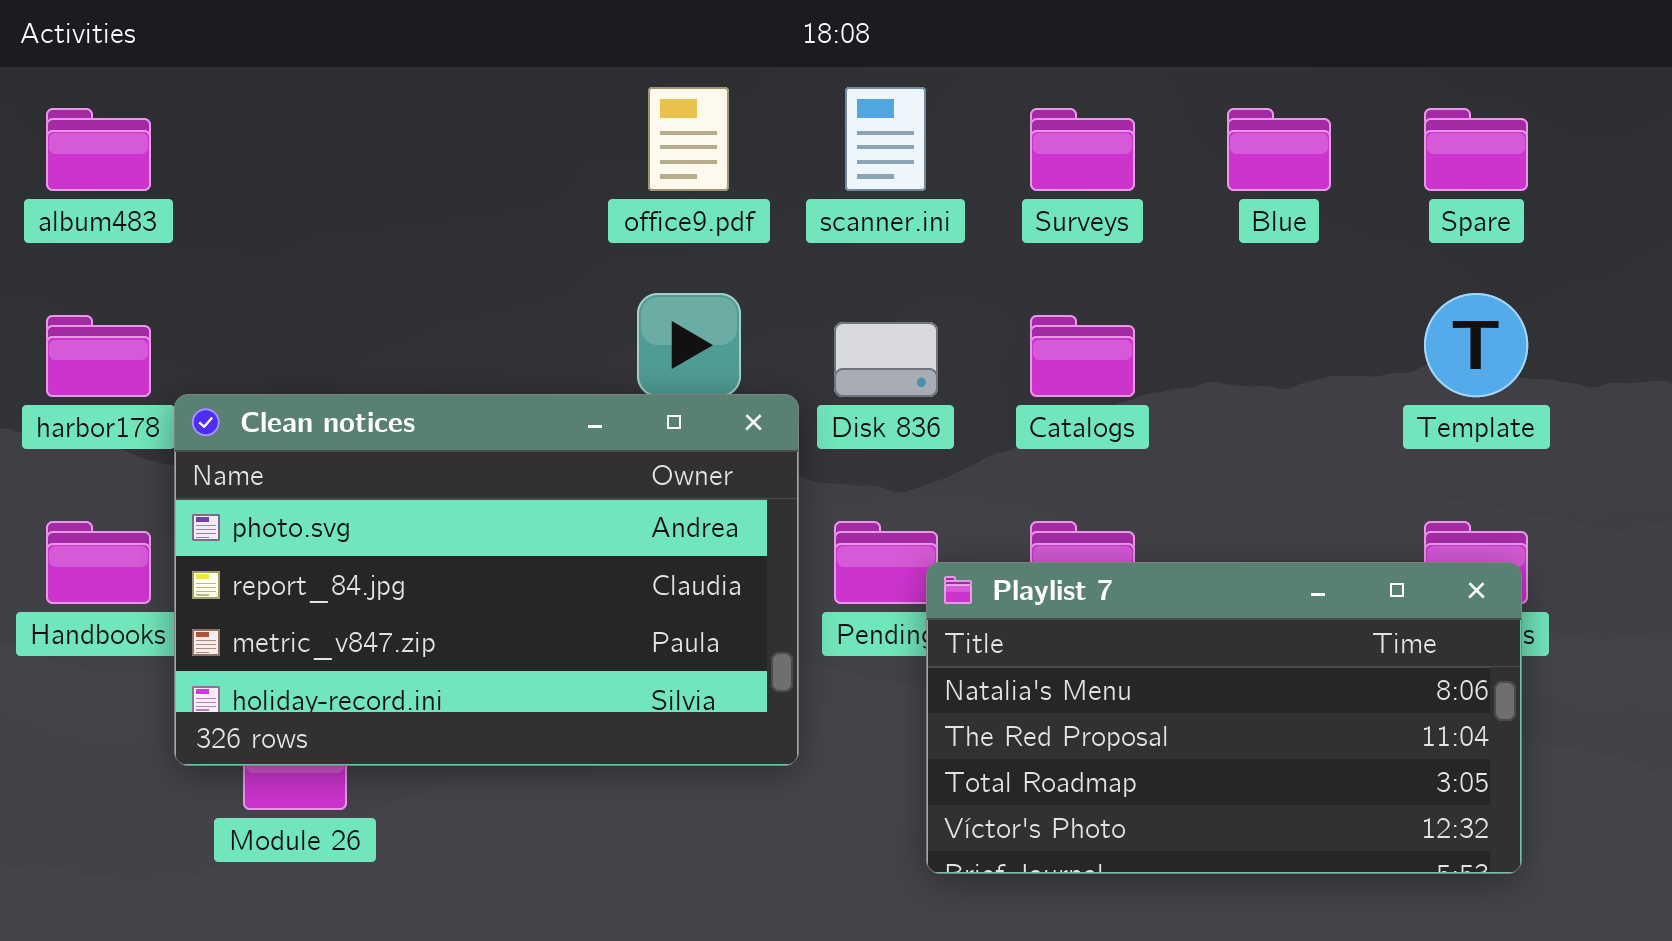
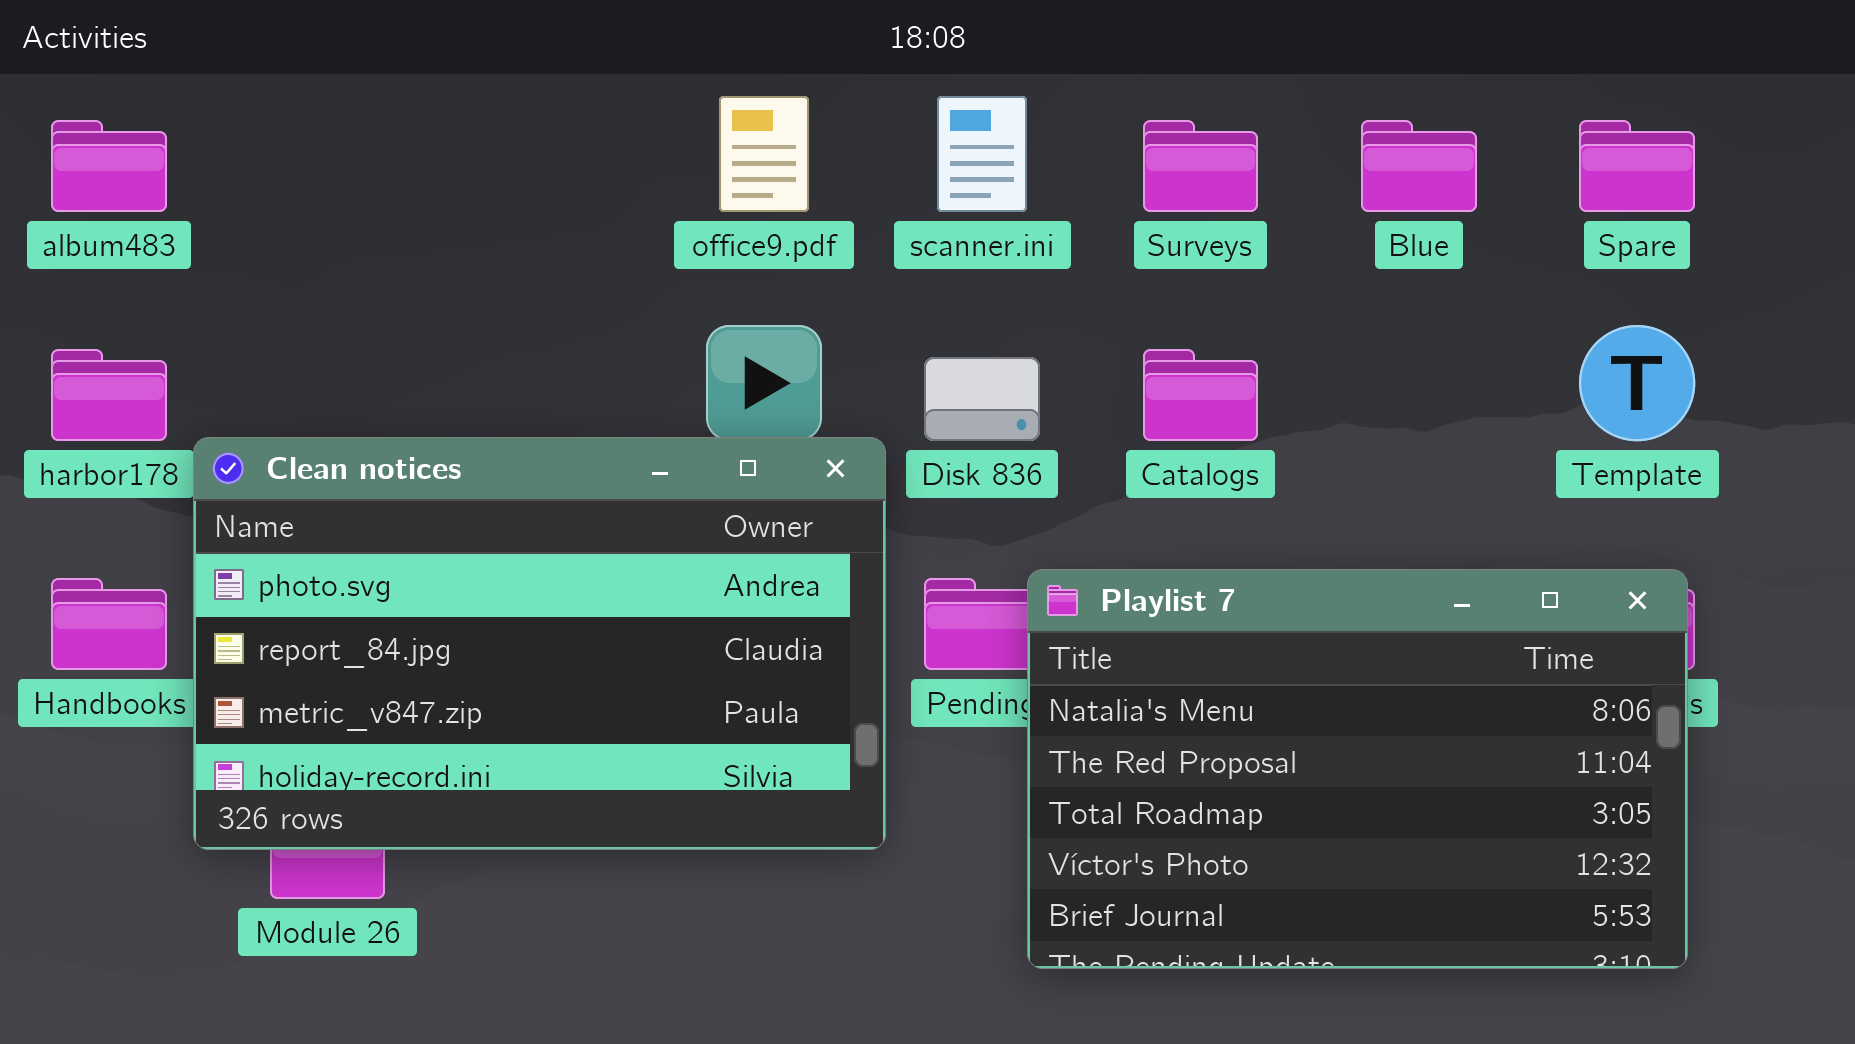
Playlist 7: [926,562,1522,874] -> [1027,569,1688,969], resized

